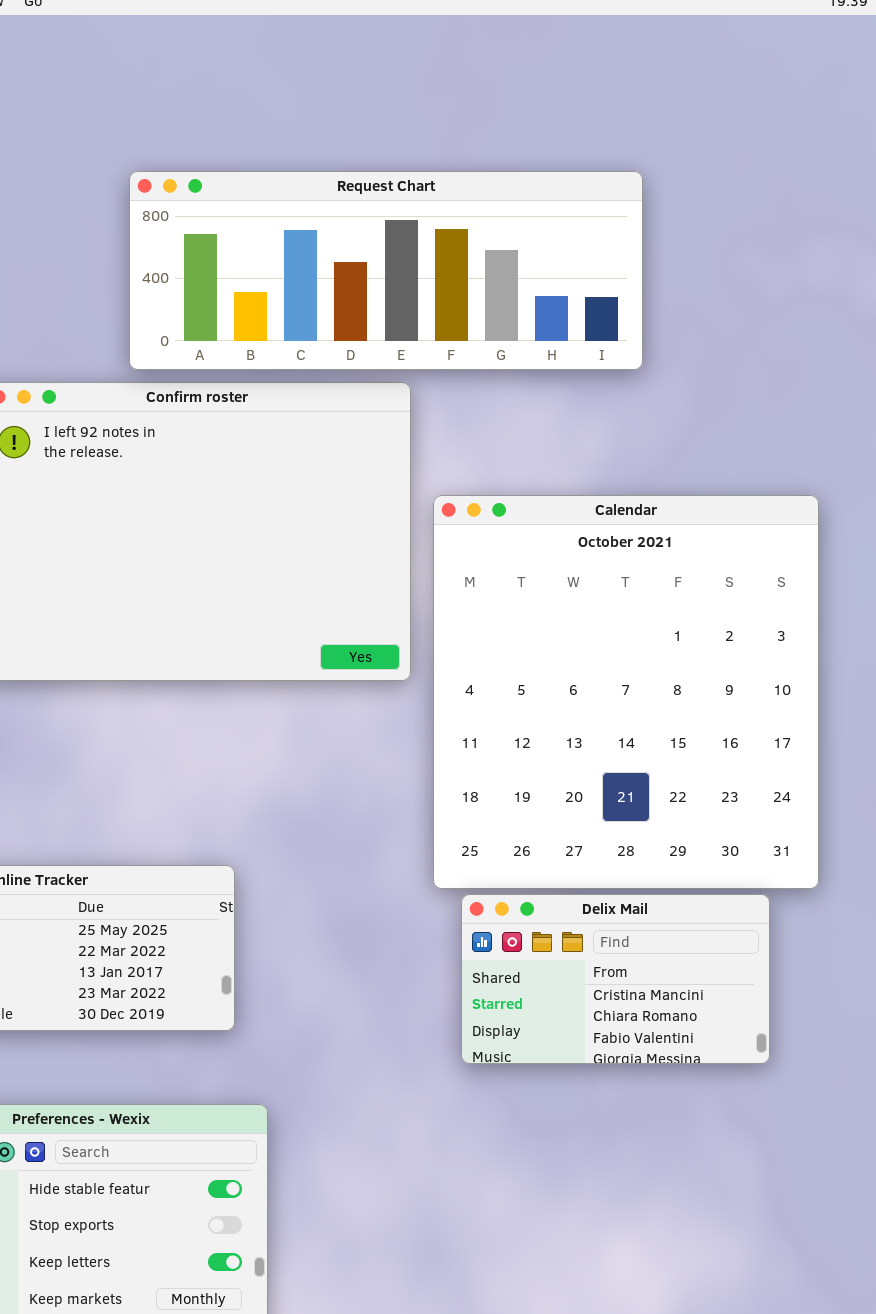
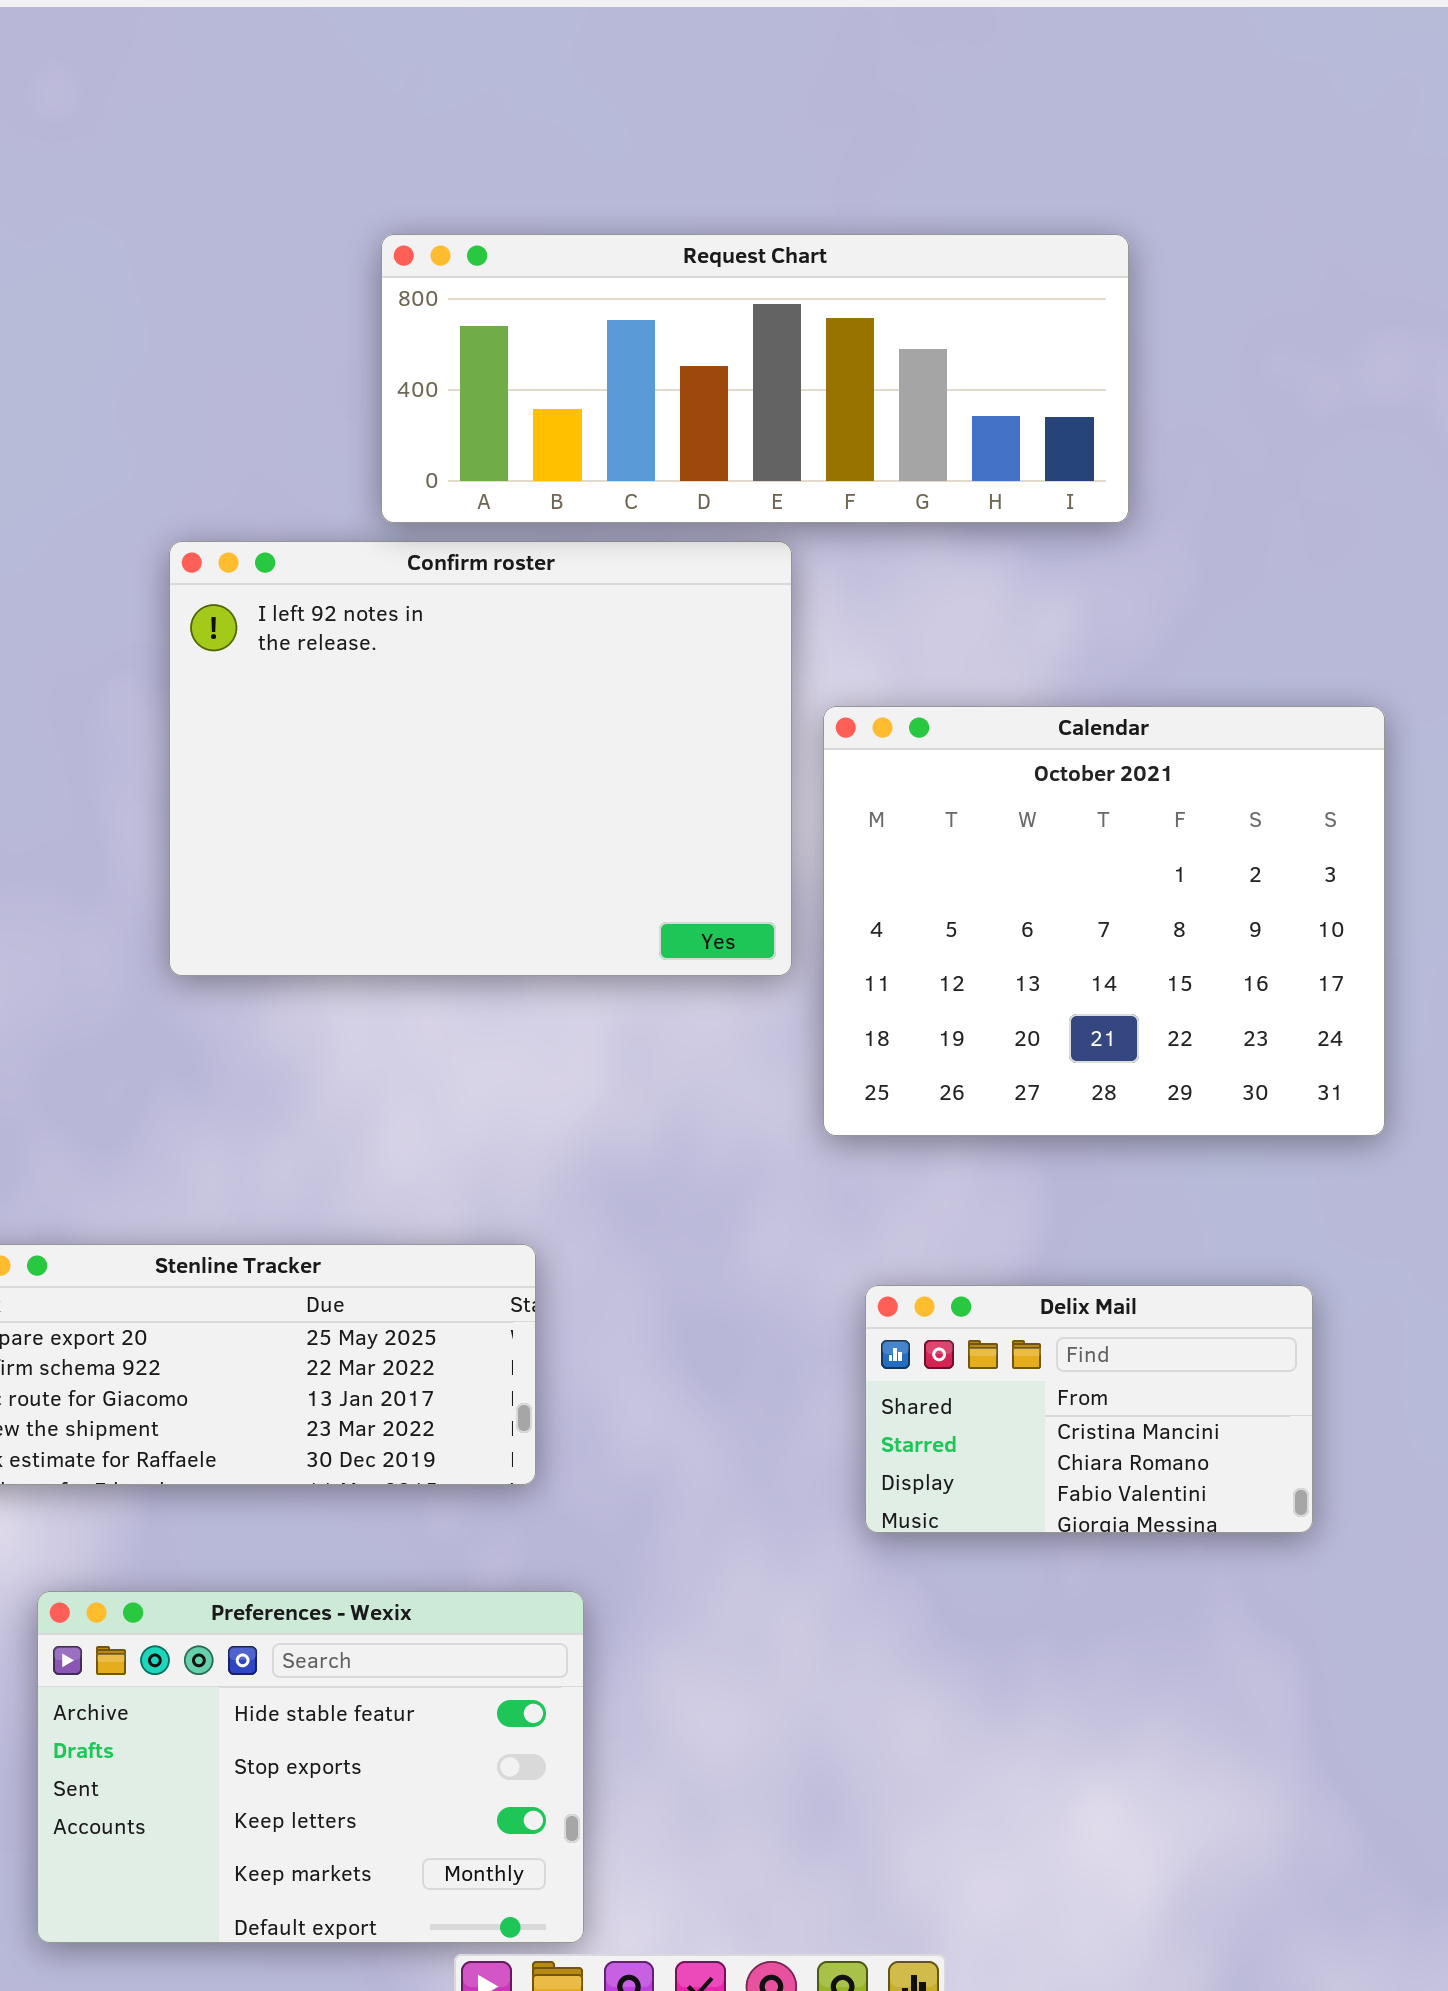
Calendar: [433,495,819,889] -> [823,706,1385,1136], resized

